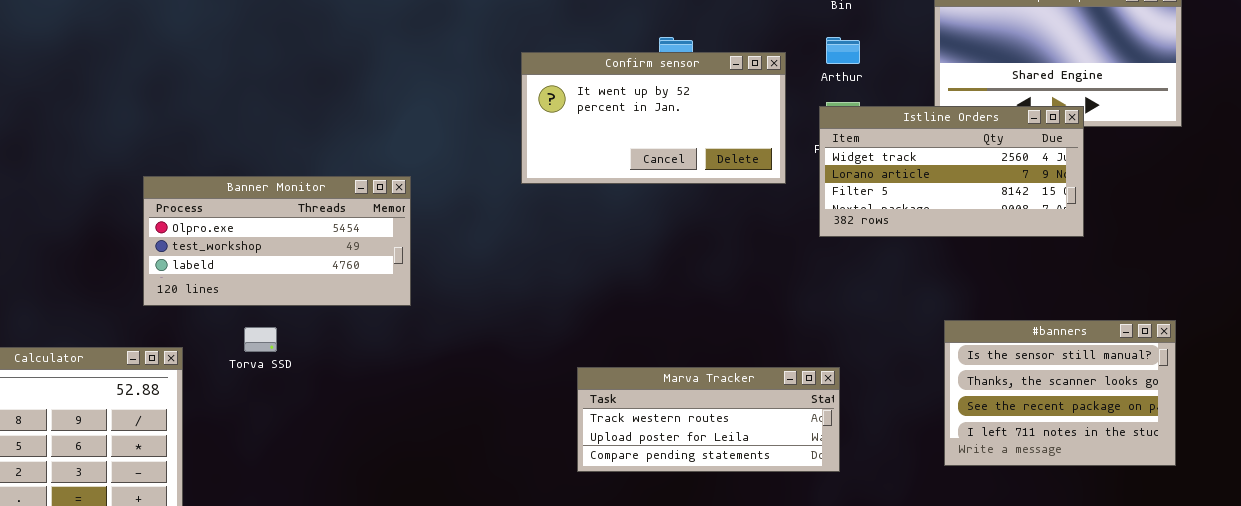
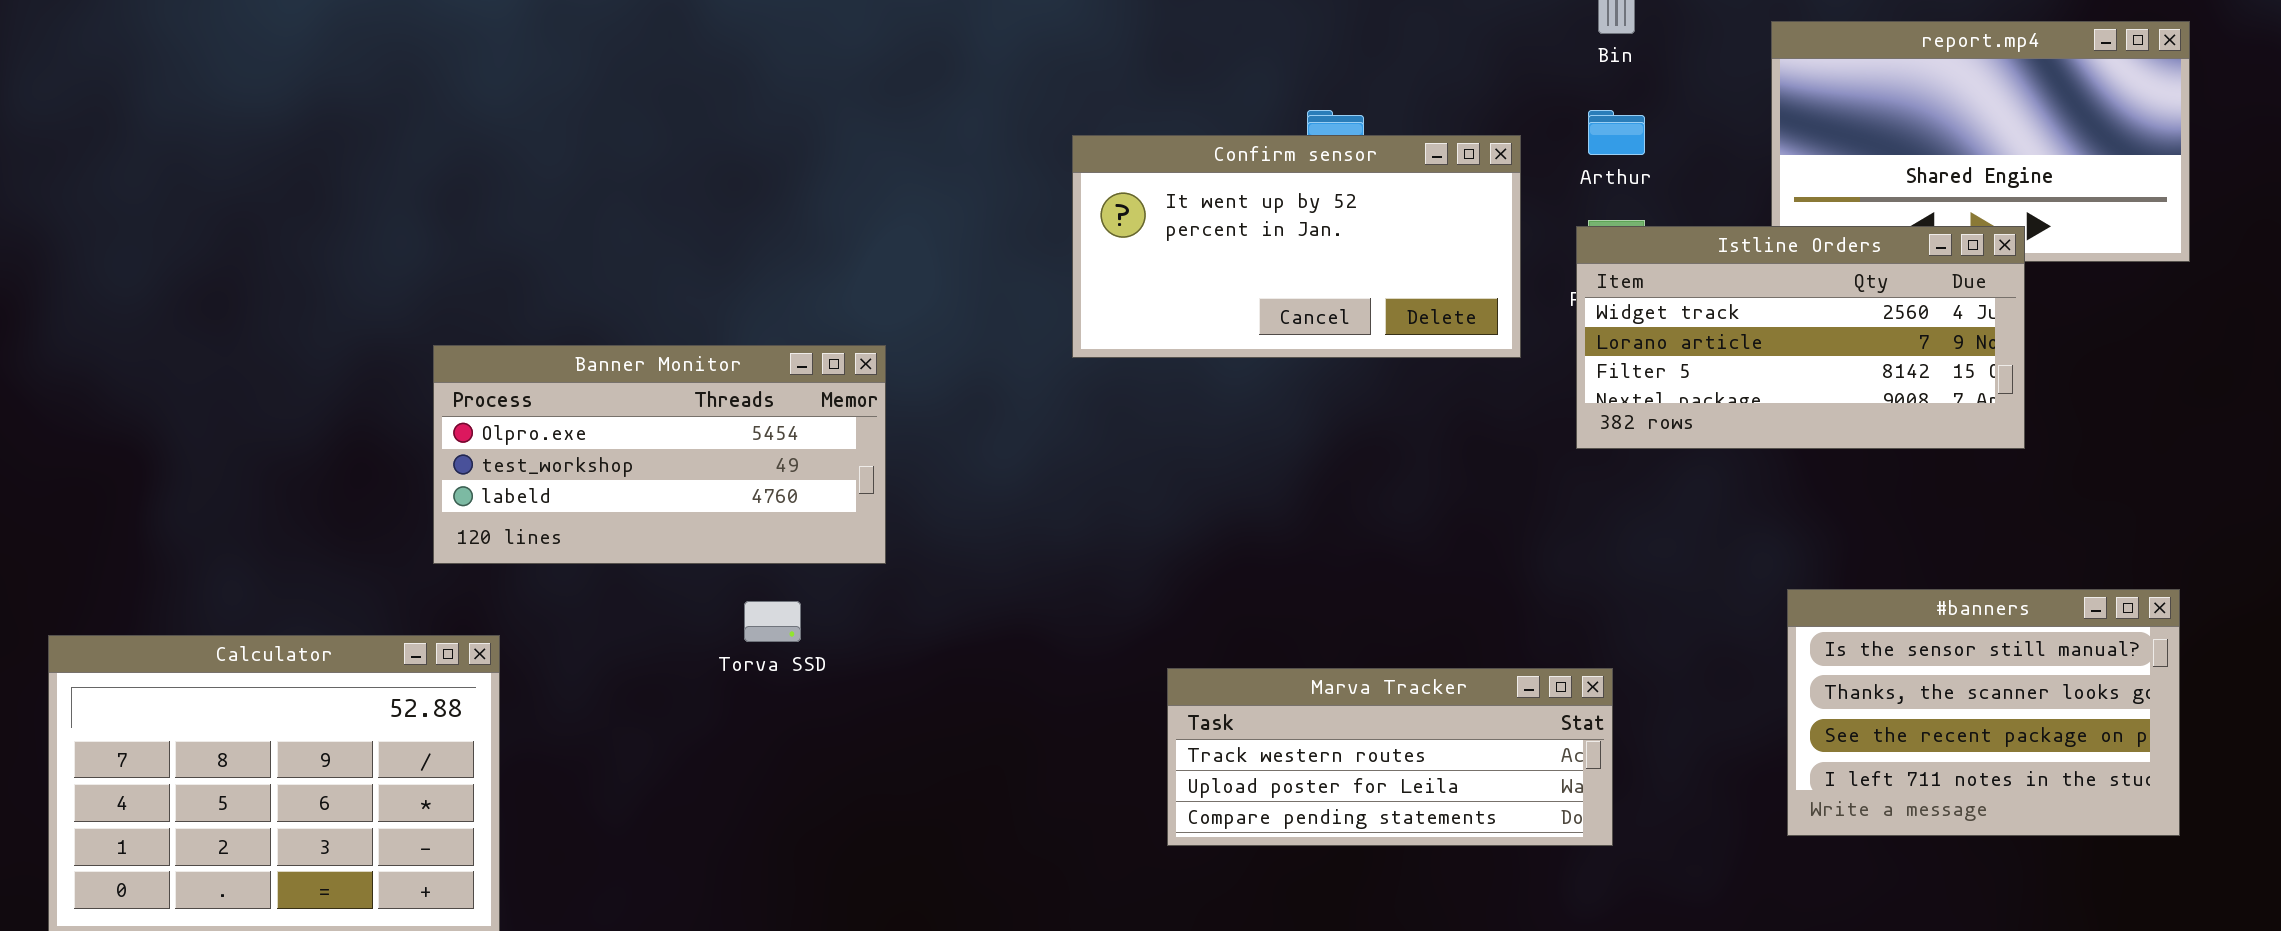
Torva SSD: [244,327,277,352] -> [744,601,801,642], moved

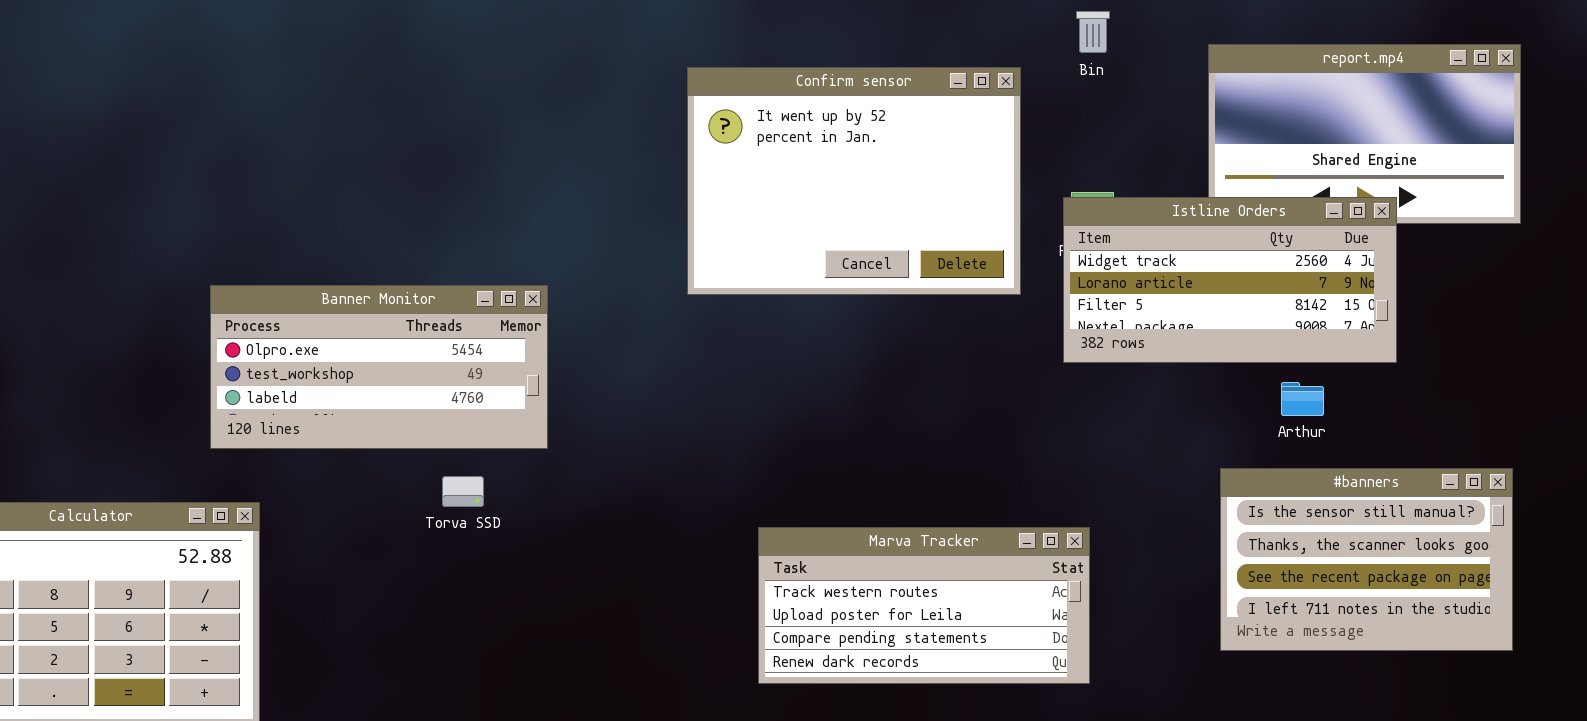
Arthur: [1588,110,1645,155] -> [1281,382,1324,416], moved
Confirm sensor: [1072,135,1521,358] -> [687,67,1021,295], resized
Marva Tracker: [1167,668,1613,846] -> [758,527,1090,684], resized

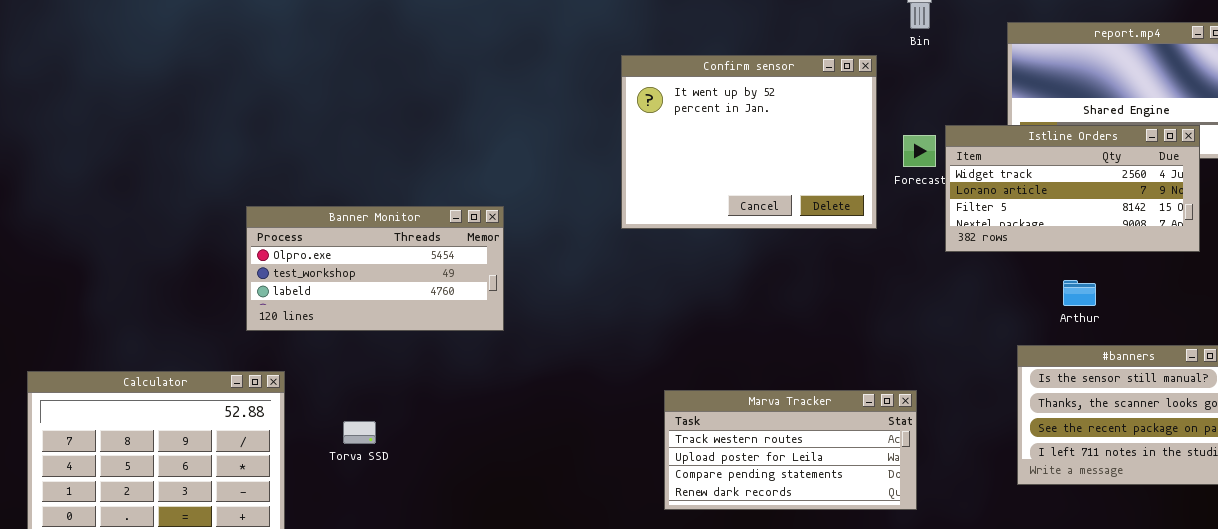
Confirm sensor: [687,67,1021,295] -> [621,55,877,229], moved
Istline Orders: [1063,197,1397,363] -> [945,125,1200,252], moved
Torva SSD: [442,476,484,507] -> [343,421,376,444], moved

